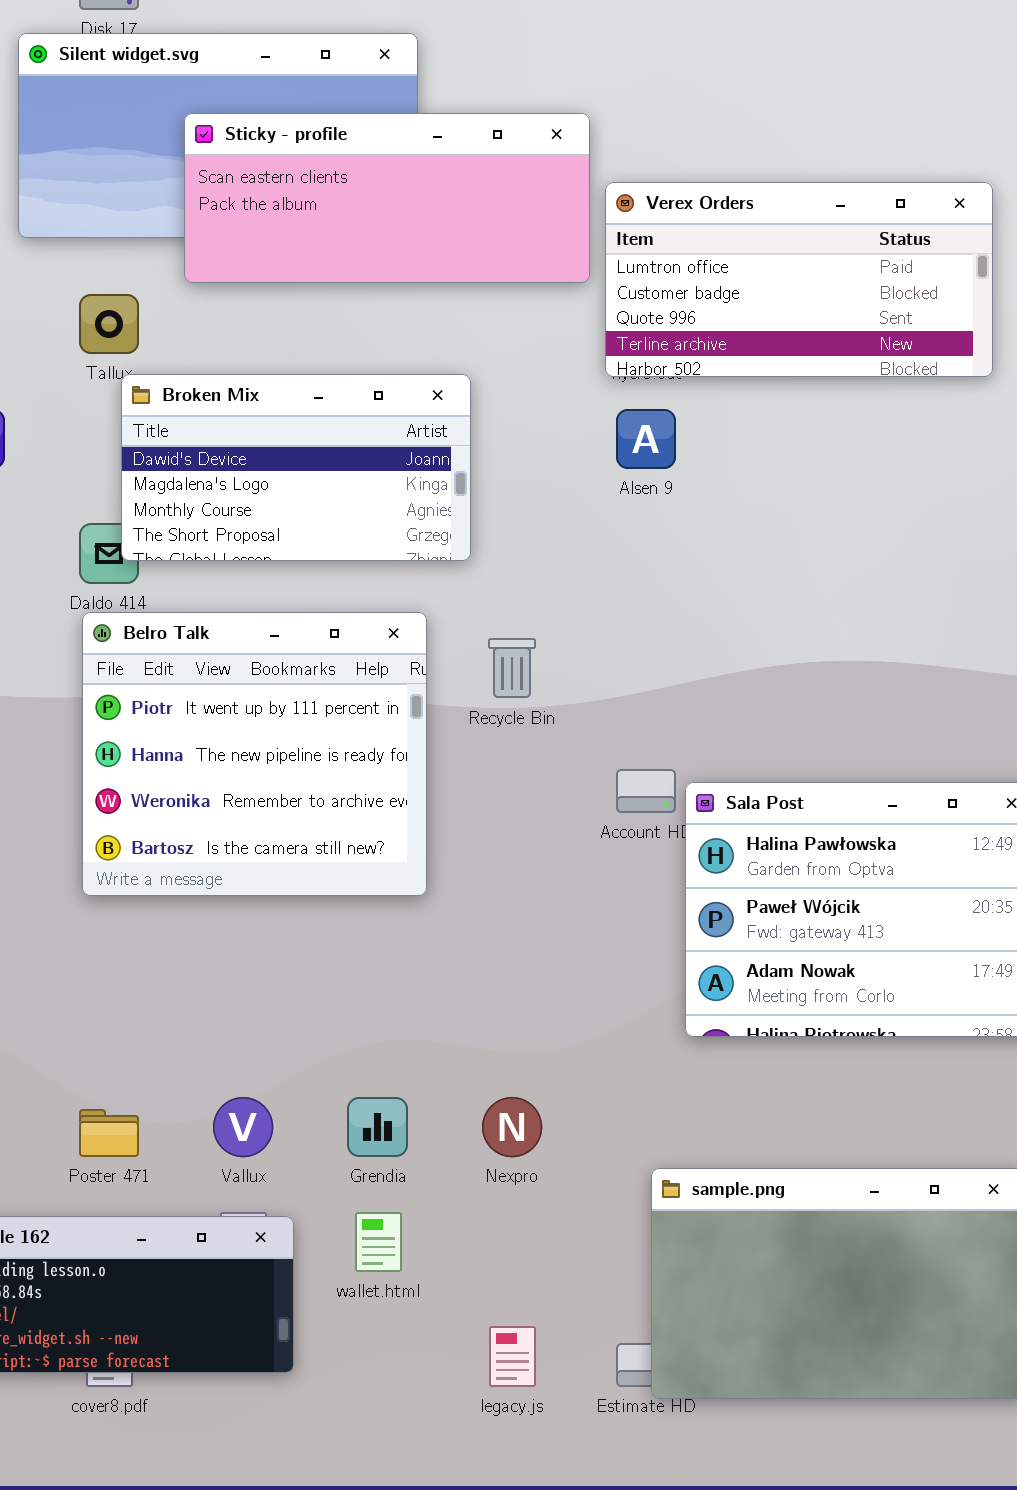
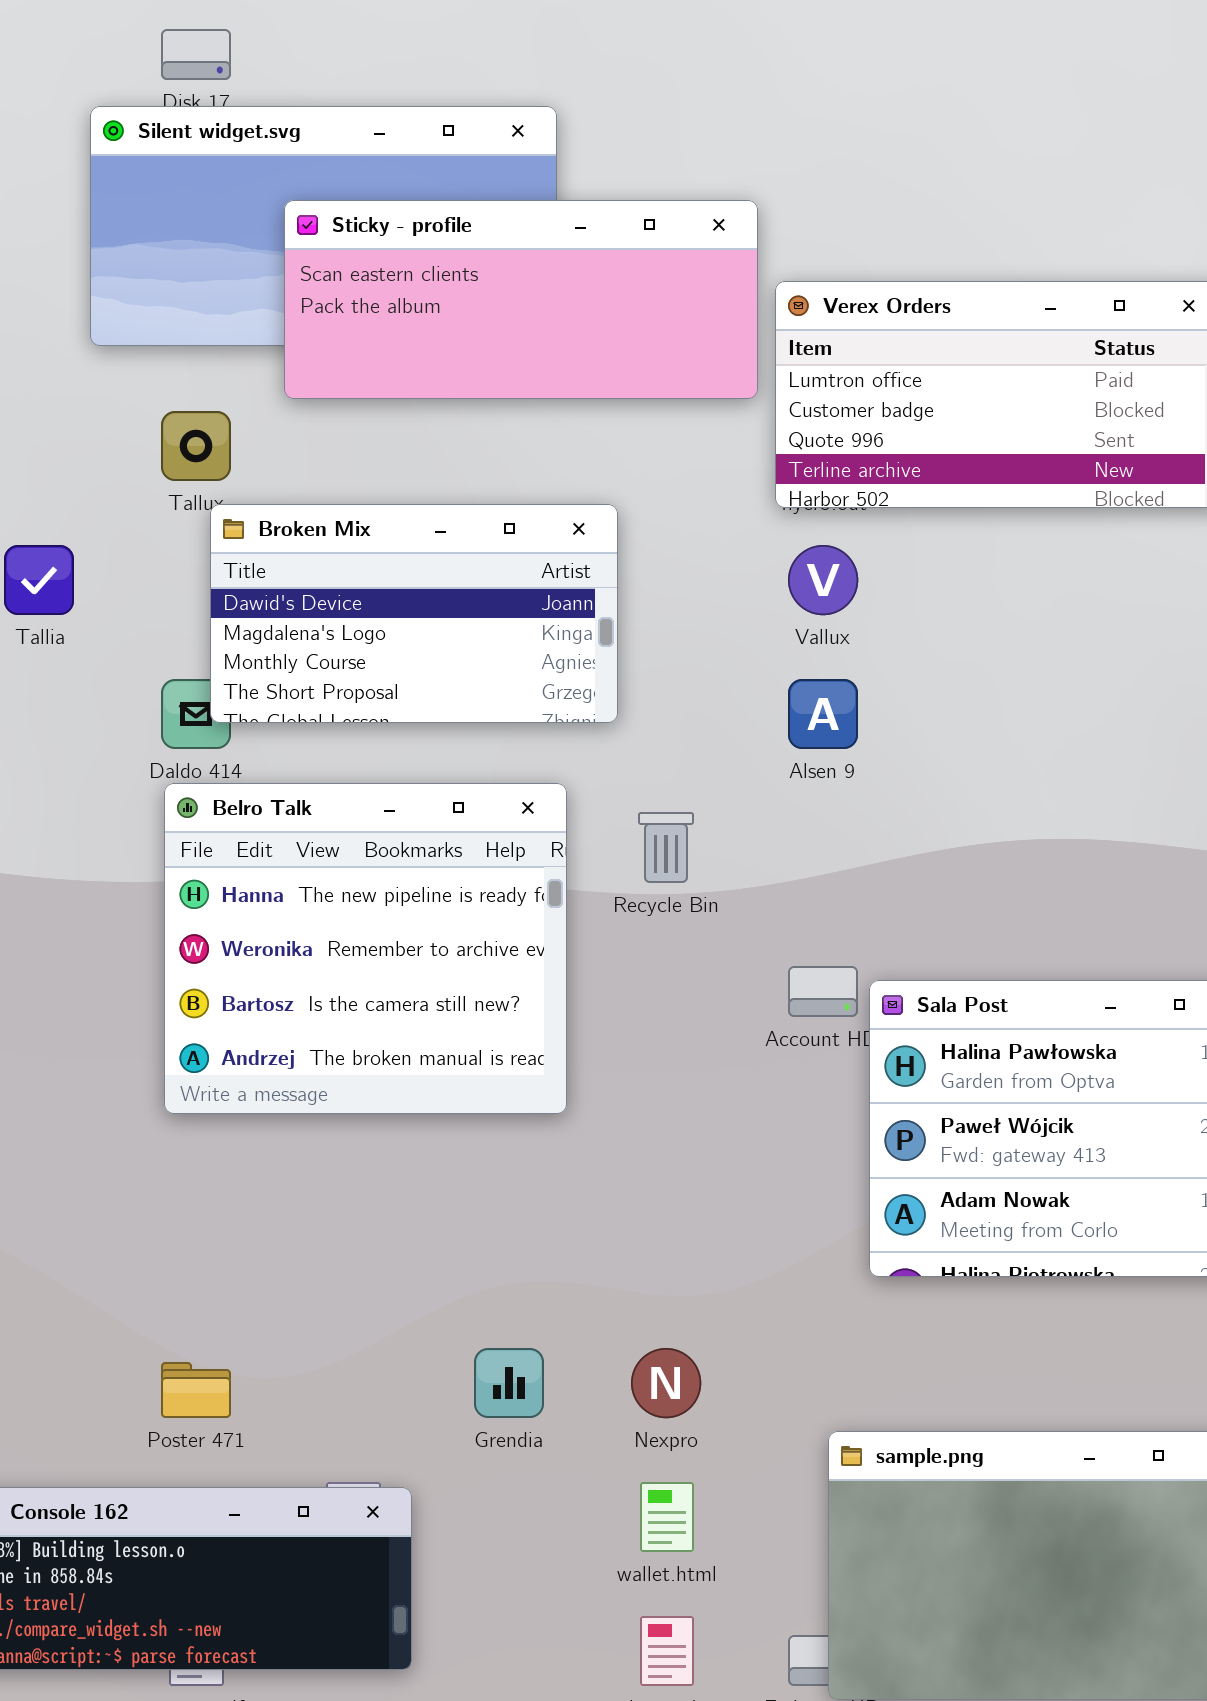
Alsen 9: [616,409,676,469] -> [788,679,858,749], moved
Belro Talk: [82,612,427,896] -> [164,783,567,1114], scrolled down 1 row
Vallux: [213,1097,273,1157] -> [788,545,858,615], moved
wallet.html: [355,1212,402,1272] -> [640,1482,694,1552], moved

